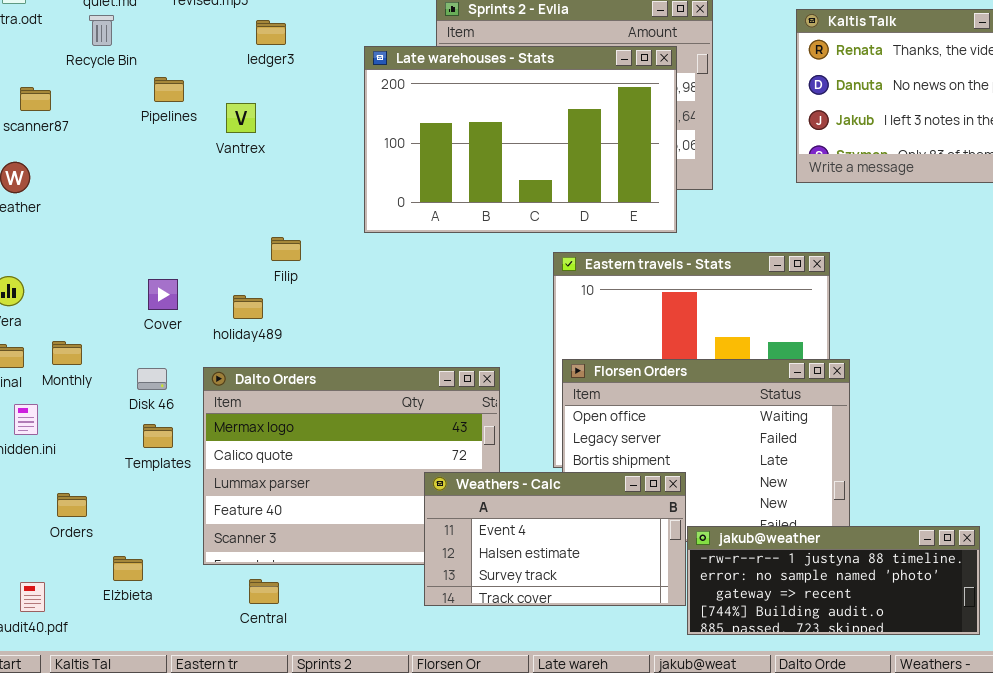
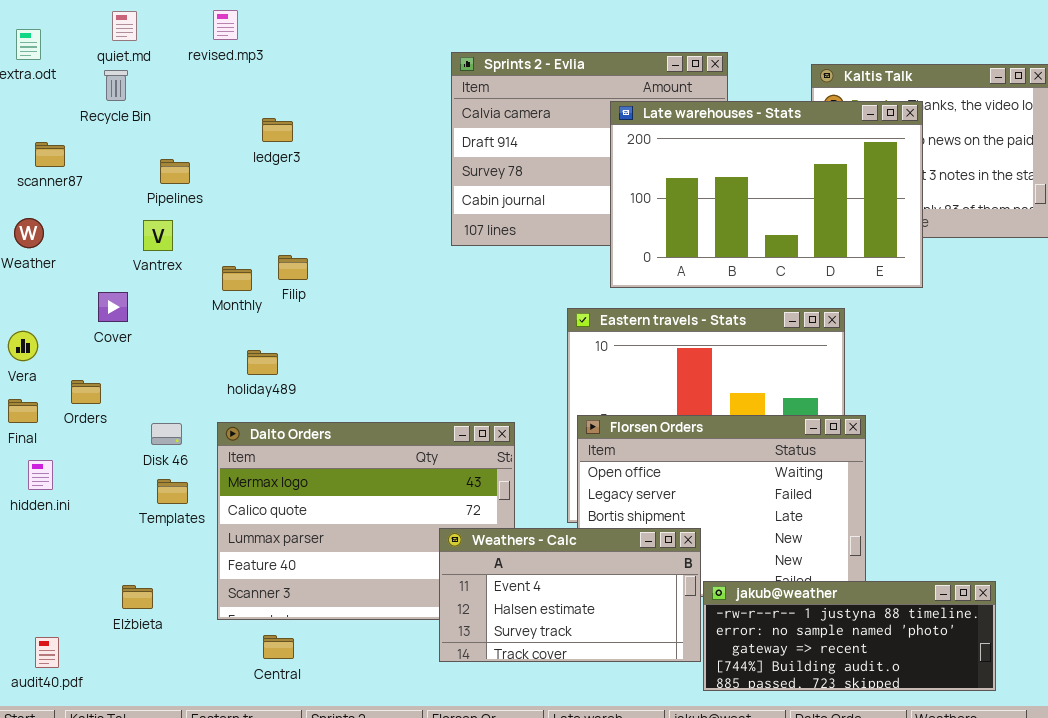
ledger3: [256,20,286,45] -> [262,118,293,142], moved
Late warehouses - Stats: [364,46,677,233] -> [610,101,923,288], moved
Pipelines: [154,77,184,102] -> [160,159,190,184], moved
Vantrex: [226,103,256,133] -> [143,220,173,251], moved
Filip: [271,237,301,261] -> [278,255,308,280], moved
Cover: [148,279,178,310] -> [98,292,128,322], moved
Monthly: [52,341,82,365] -> [222,266,252,291], moved
Orders: [57,493,87,517] -> [71,380,101,404], moved
Elżbieta: [113,556,143,581] -> [122,585,153,609], moved

